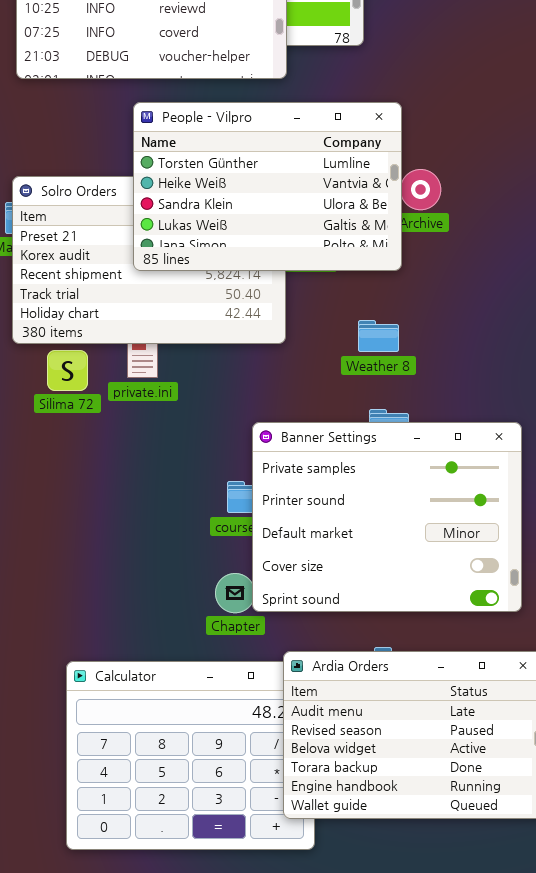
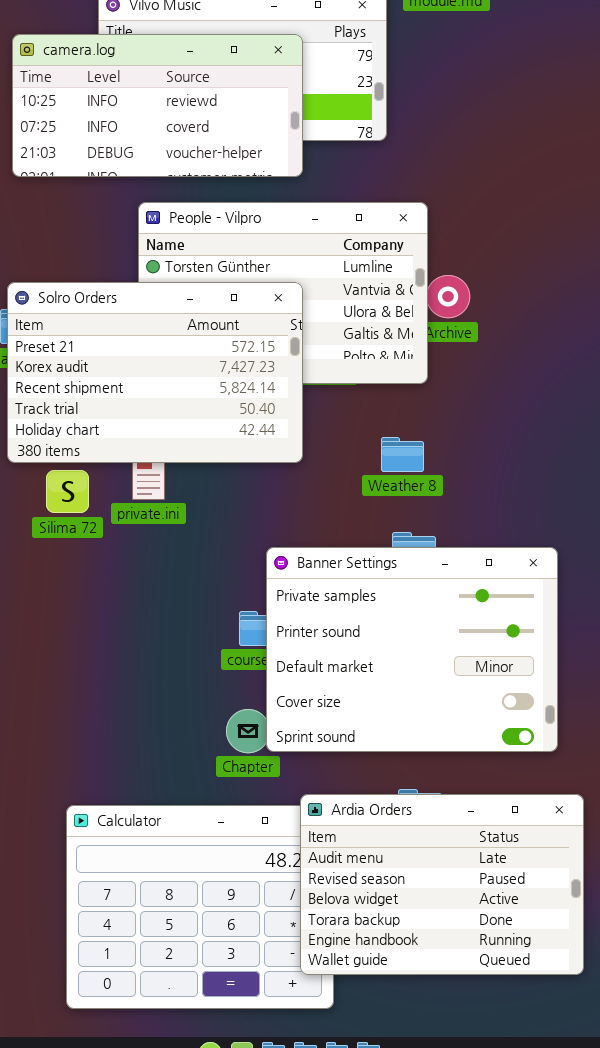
Solro Orders: [12,176,286,344] -> [7,282,303,463], raised

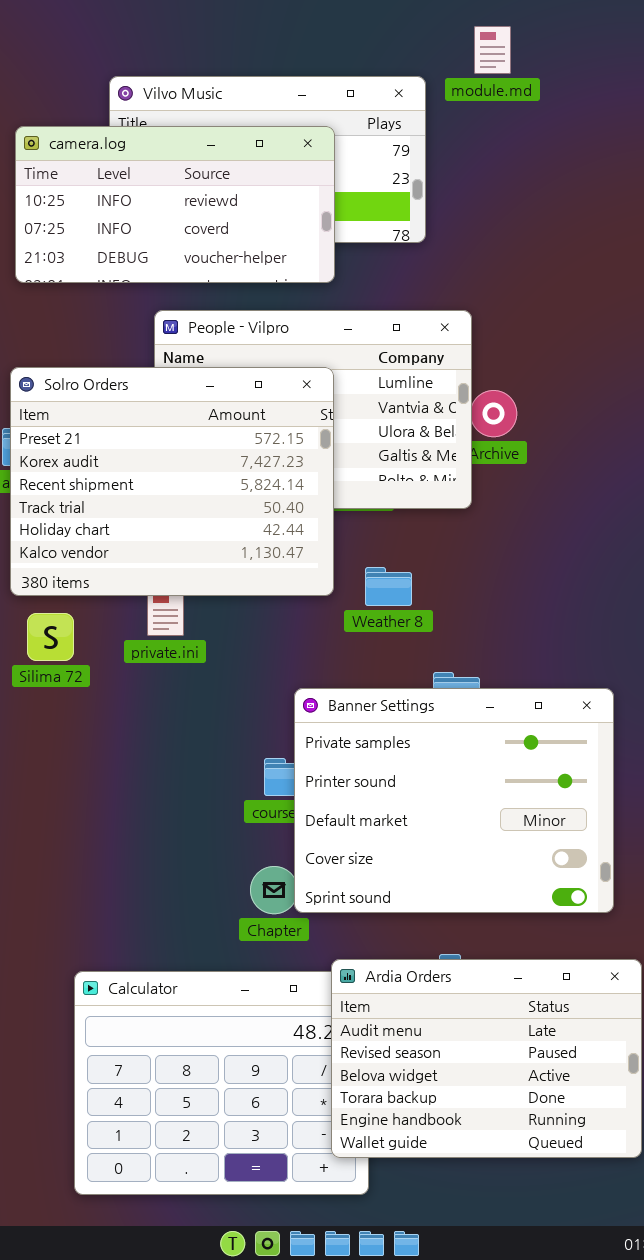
Solro Orders: [7,282,303,463] -> [10,367,334,596], resized
Weather 8: [381,437,424,472] -> [365,567,412,606], moved
Silima 72: [46,470,89,513] -> [27,613,74,661], moved

